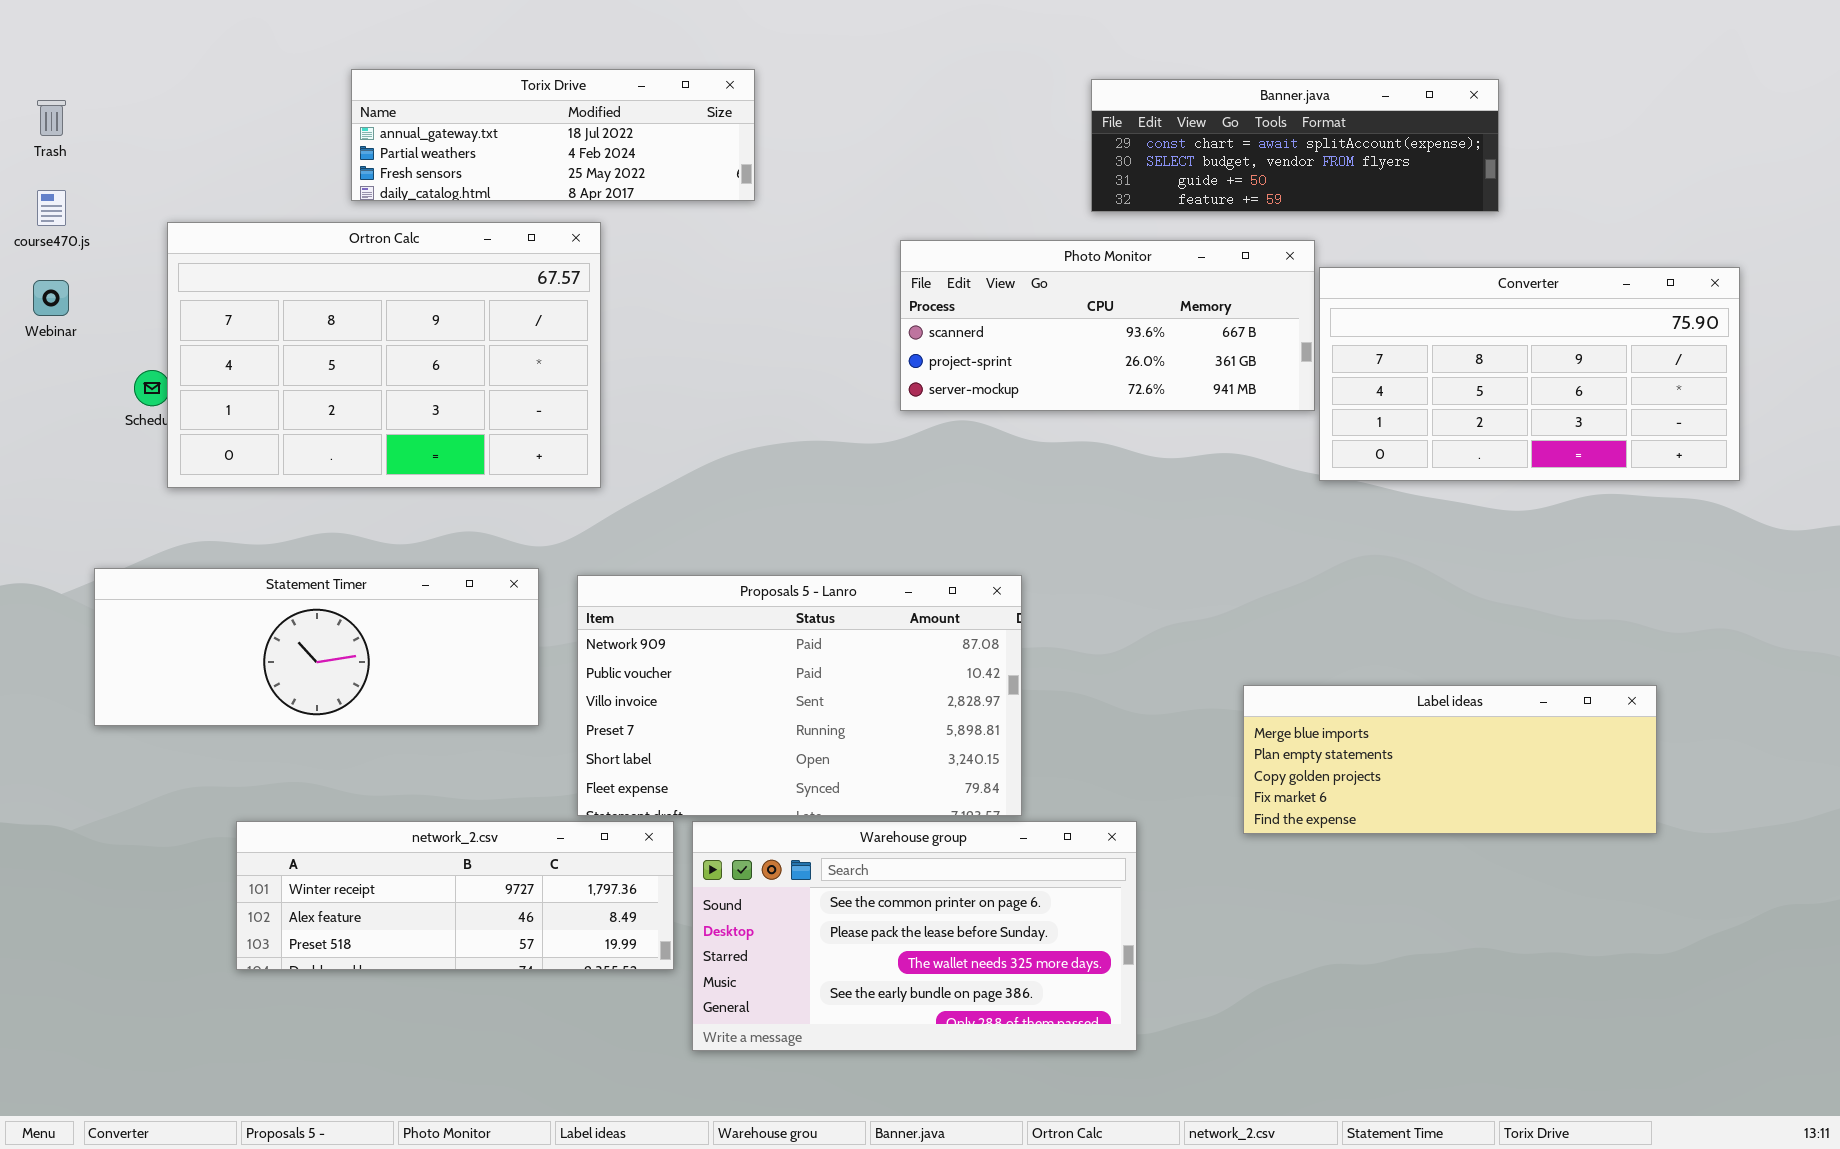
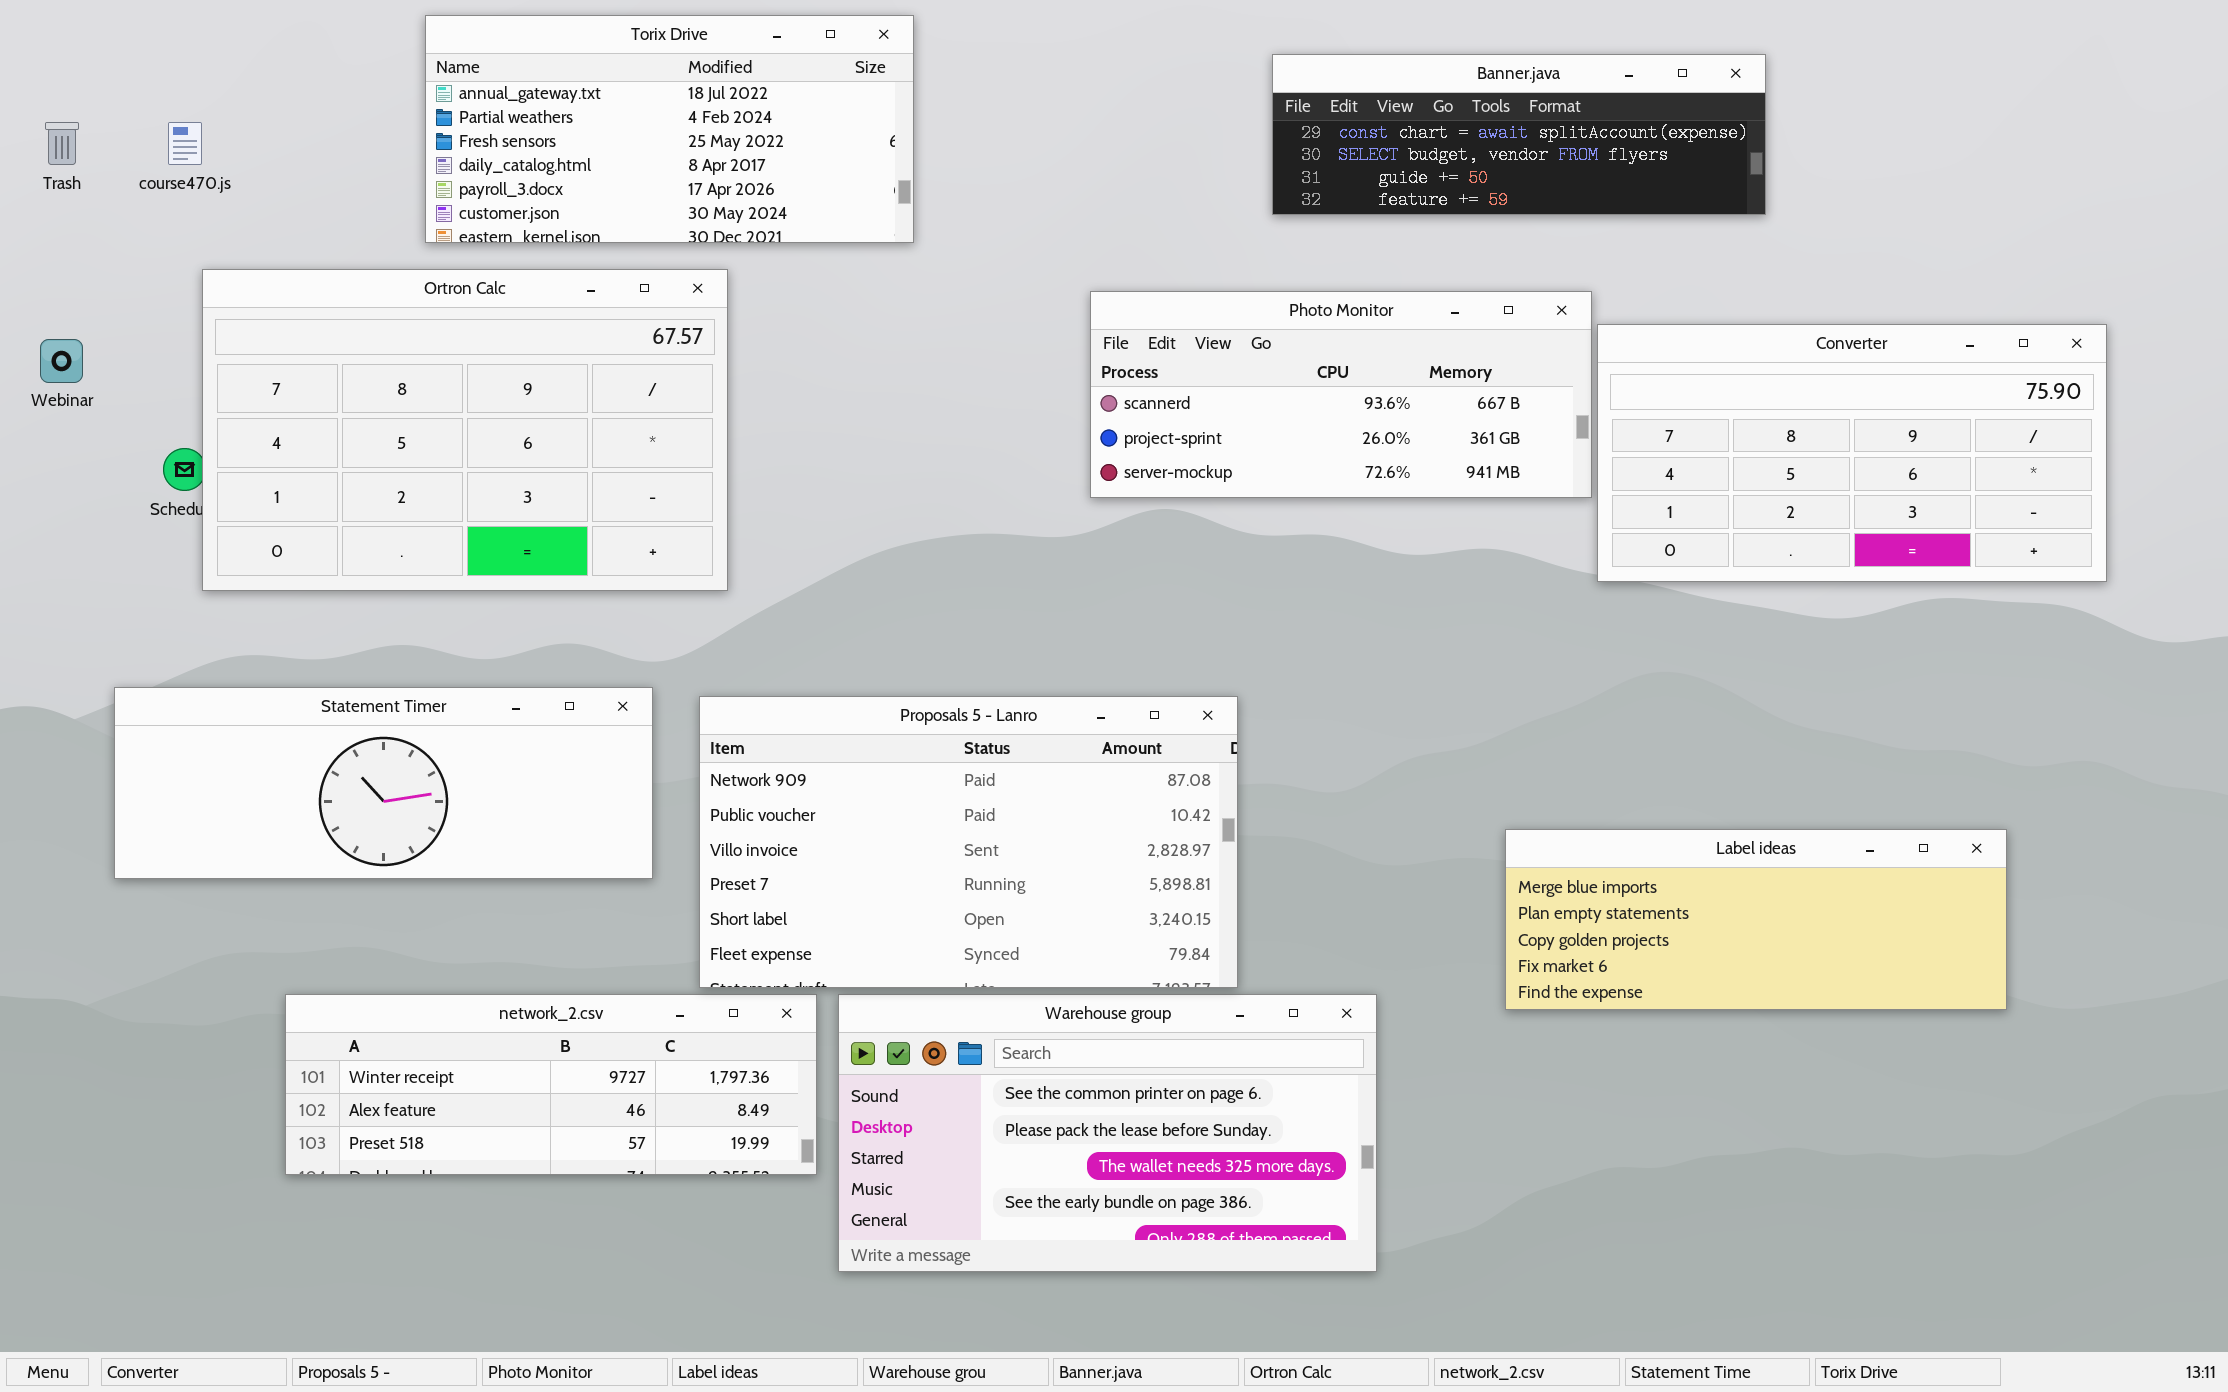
Torix Drive: [351,69,755,201] -> [425,15,914,243], resized
Banner.java: [1091,79,1499,212] -> [1272,54,1766,215], moved
course470.js: [37,190,66,226] -> [168,122,202,165], moved

